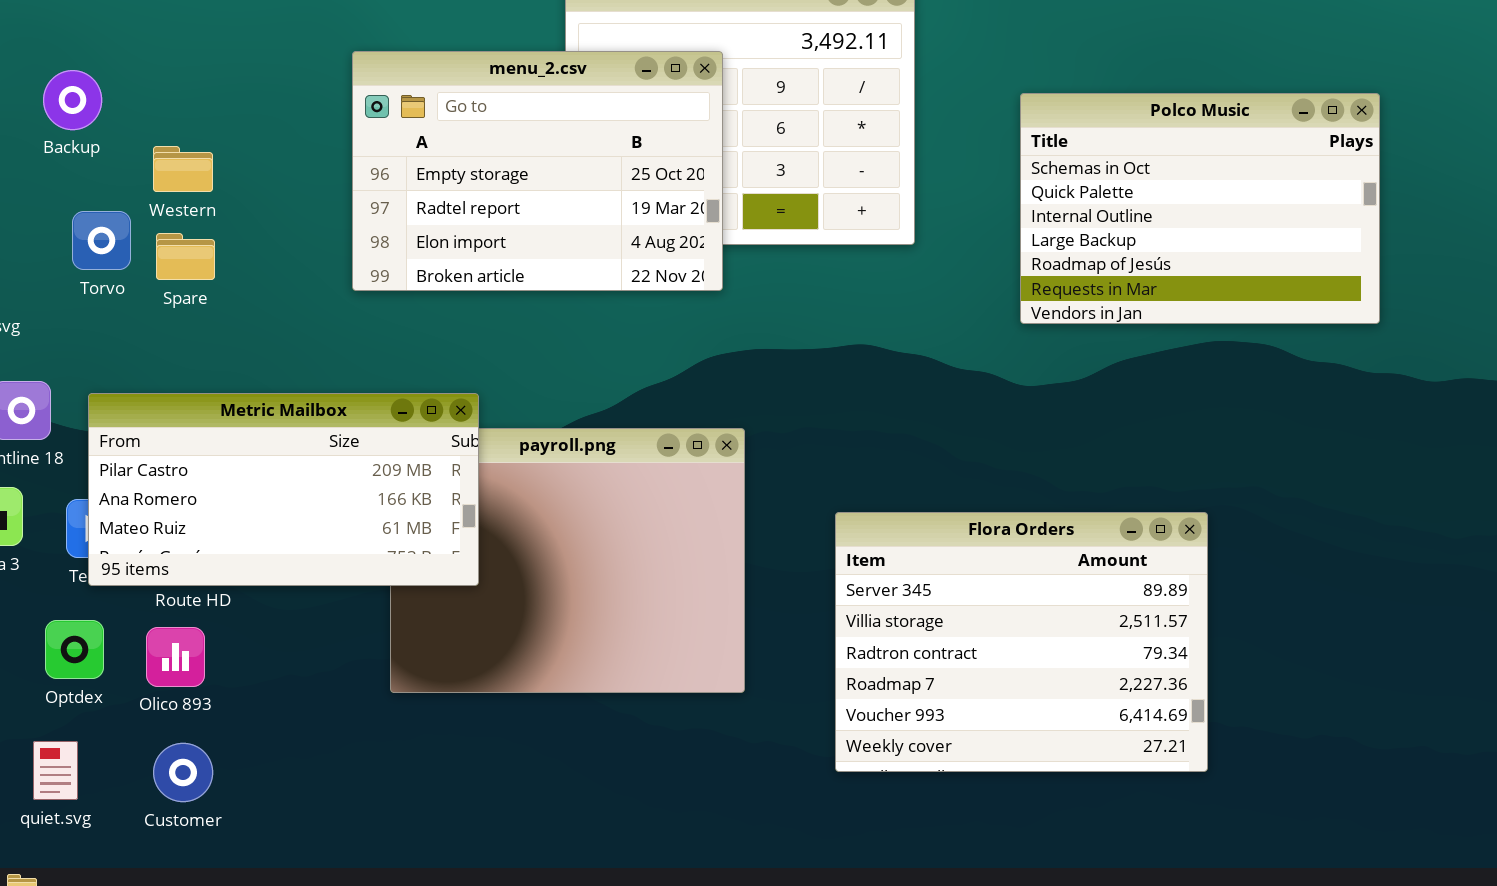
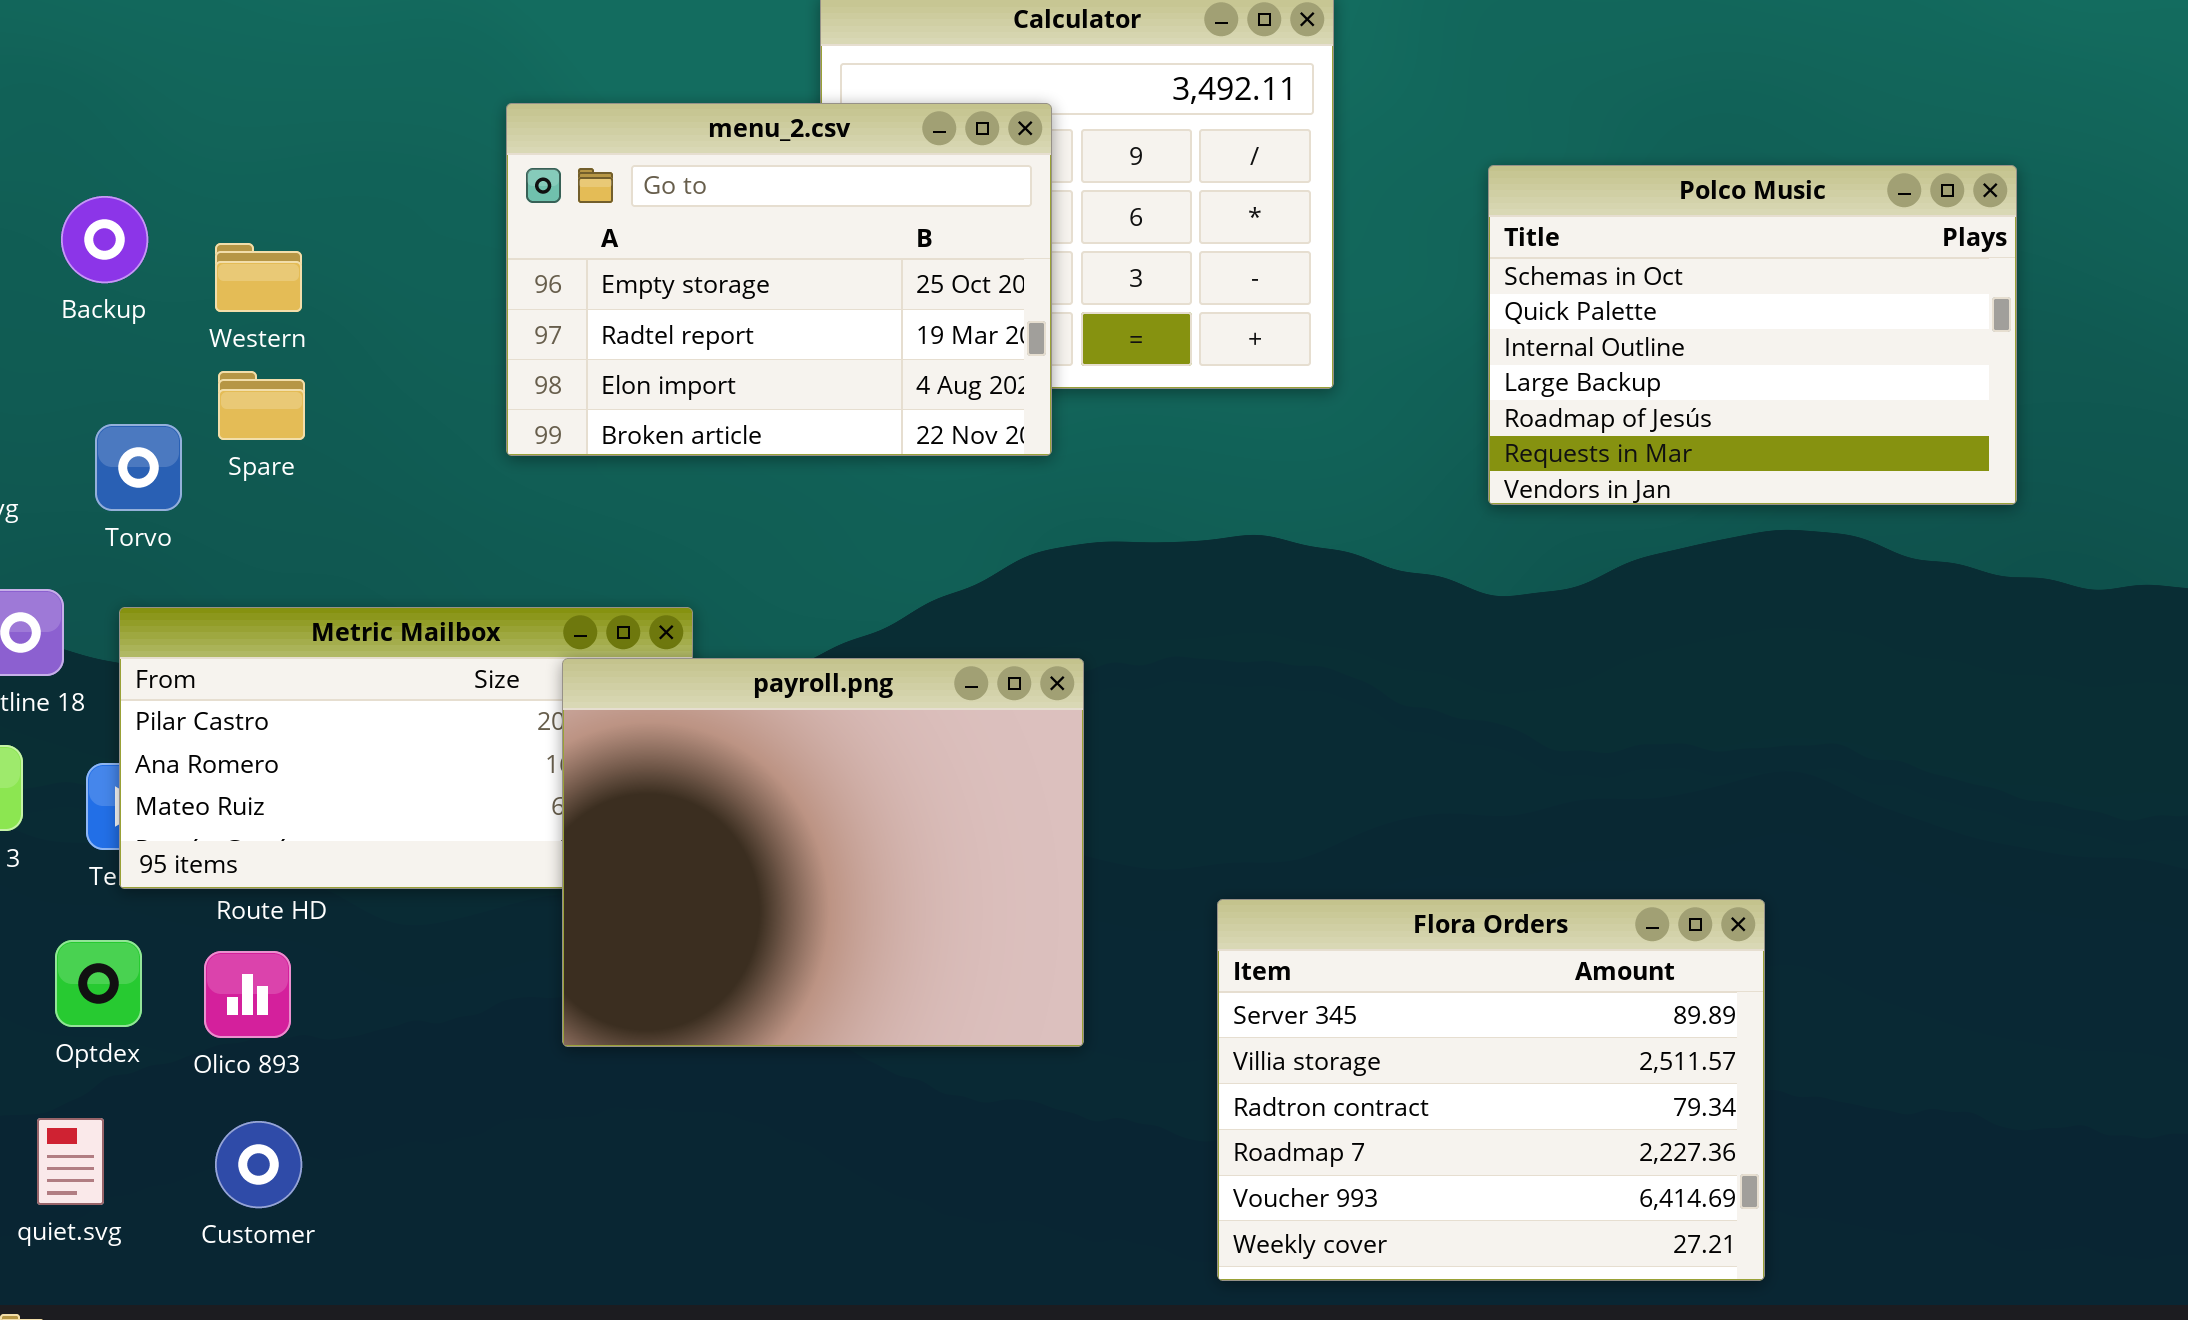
Backup: [43,70,102,130] -> [61,196,148,283], moved
Torvo: [72,211,131,270] -> [95,424,182,511], moved
payroll.png: [390,428,745,693] -> [562,658,1084,1047], raised
Flora Orders: [835,512,1208,772] -> [1217,899,1765,1281], moved

